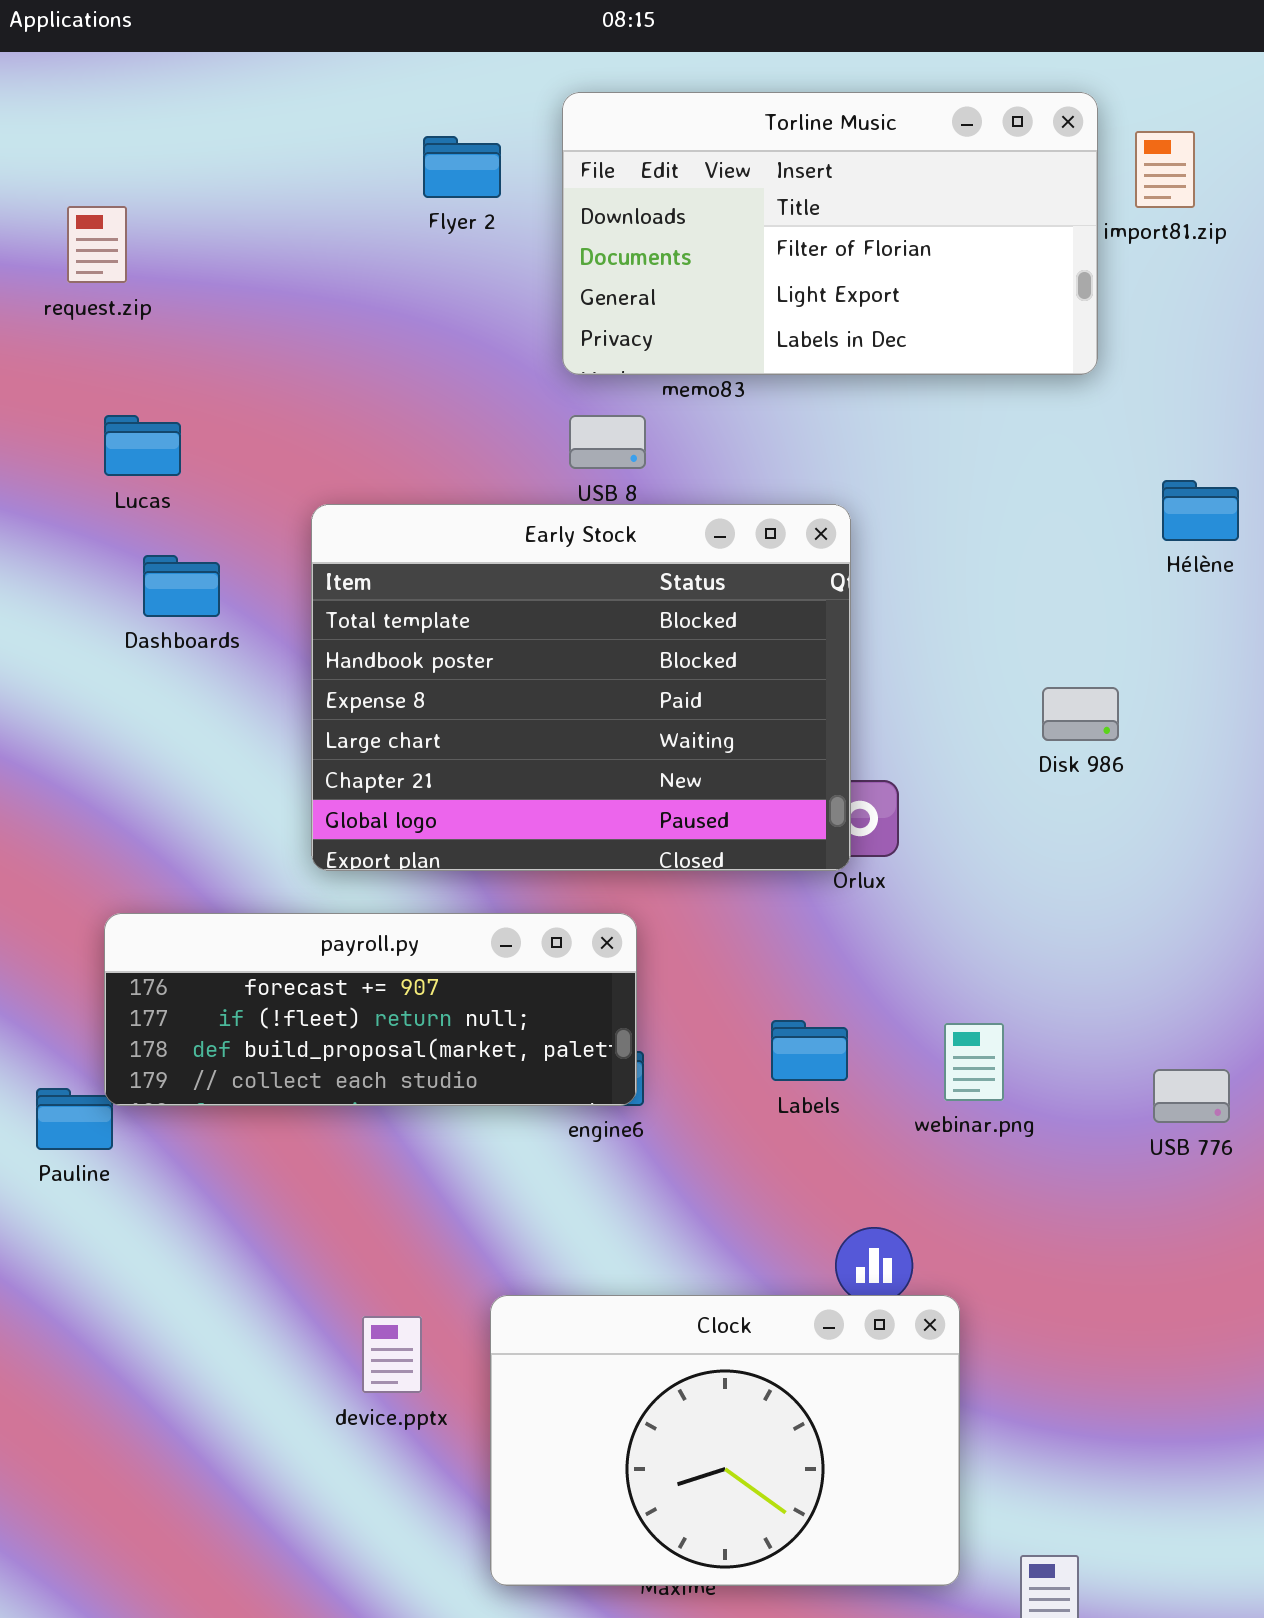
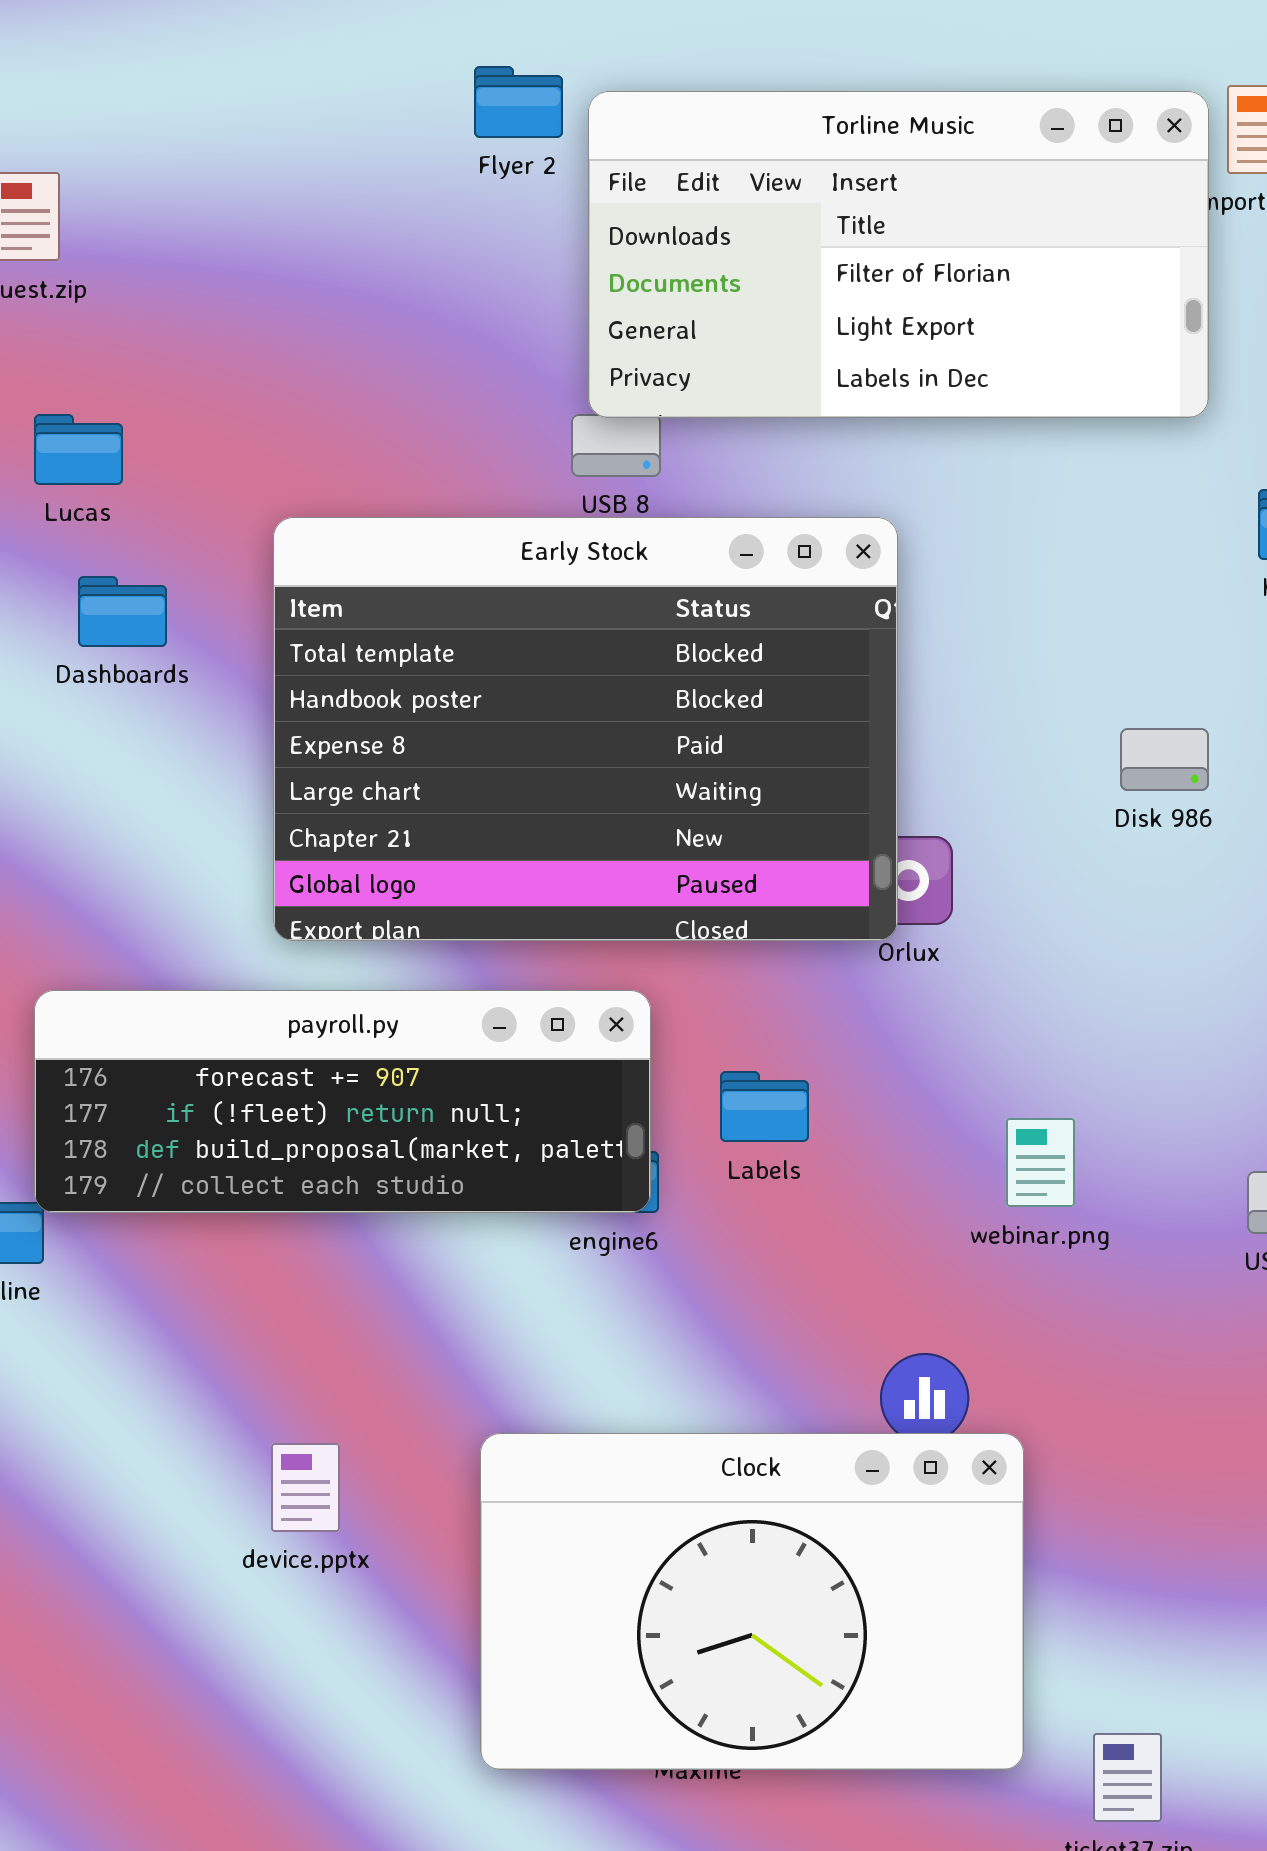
Torline Music: [562,92,1098,375] -> [588,91,1209,418], moved
Flyer 2: [423,136,501,198] -> [474,66,563,138], moved
Labels: [771,1020,848,1081] -> [720,1071,809,1142], moved
device.pptx: [362,1316,422,1393] -> [271,1443,340,1532], moved

